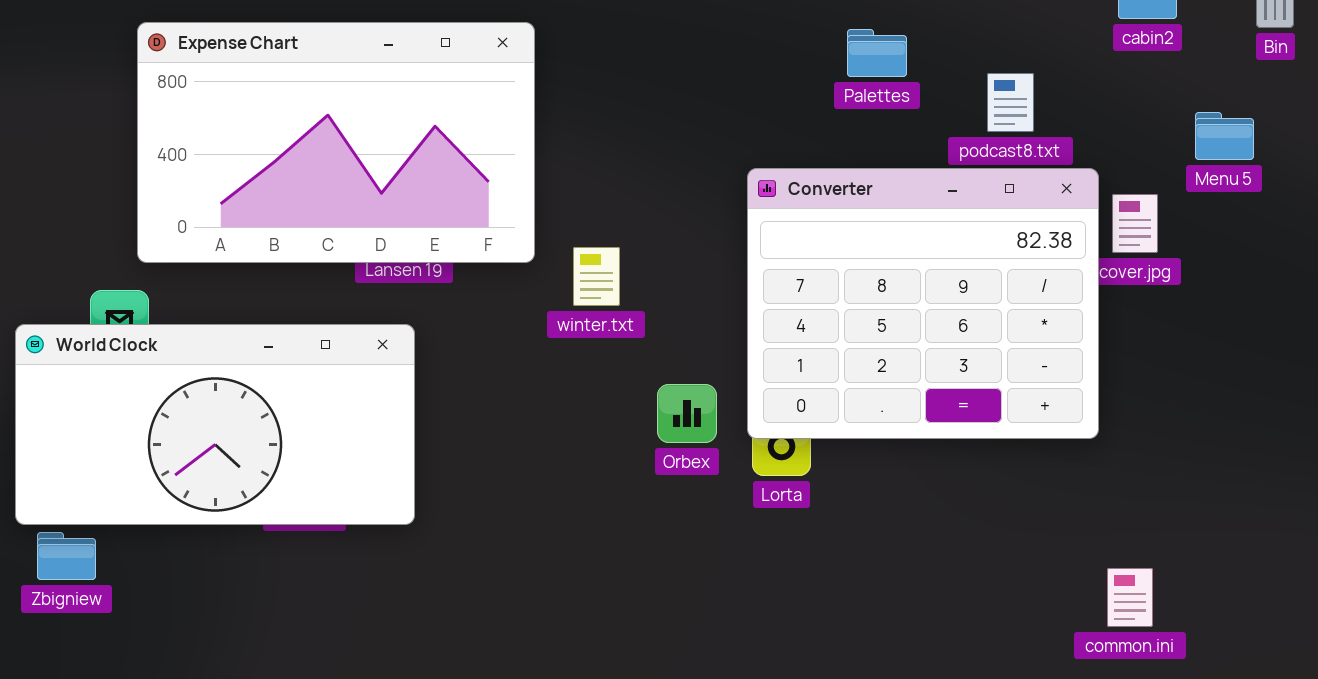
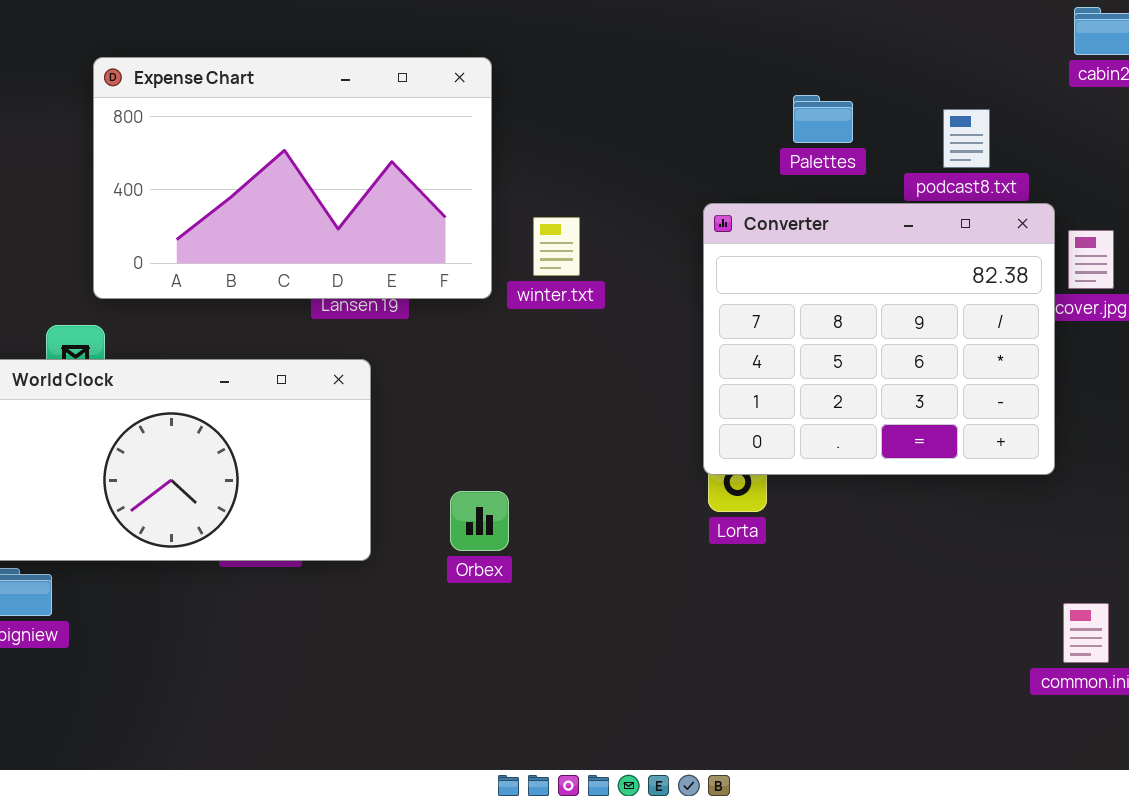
Palettes: [847,29,907,77] -> [793,95,853,143], moved
winter.txt: [573,247,620,306] -> [533,217,580,276], moved
Orbex: [657,384,717,443] -> [450,491,509,551], moved

